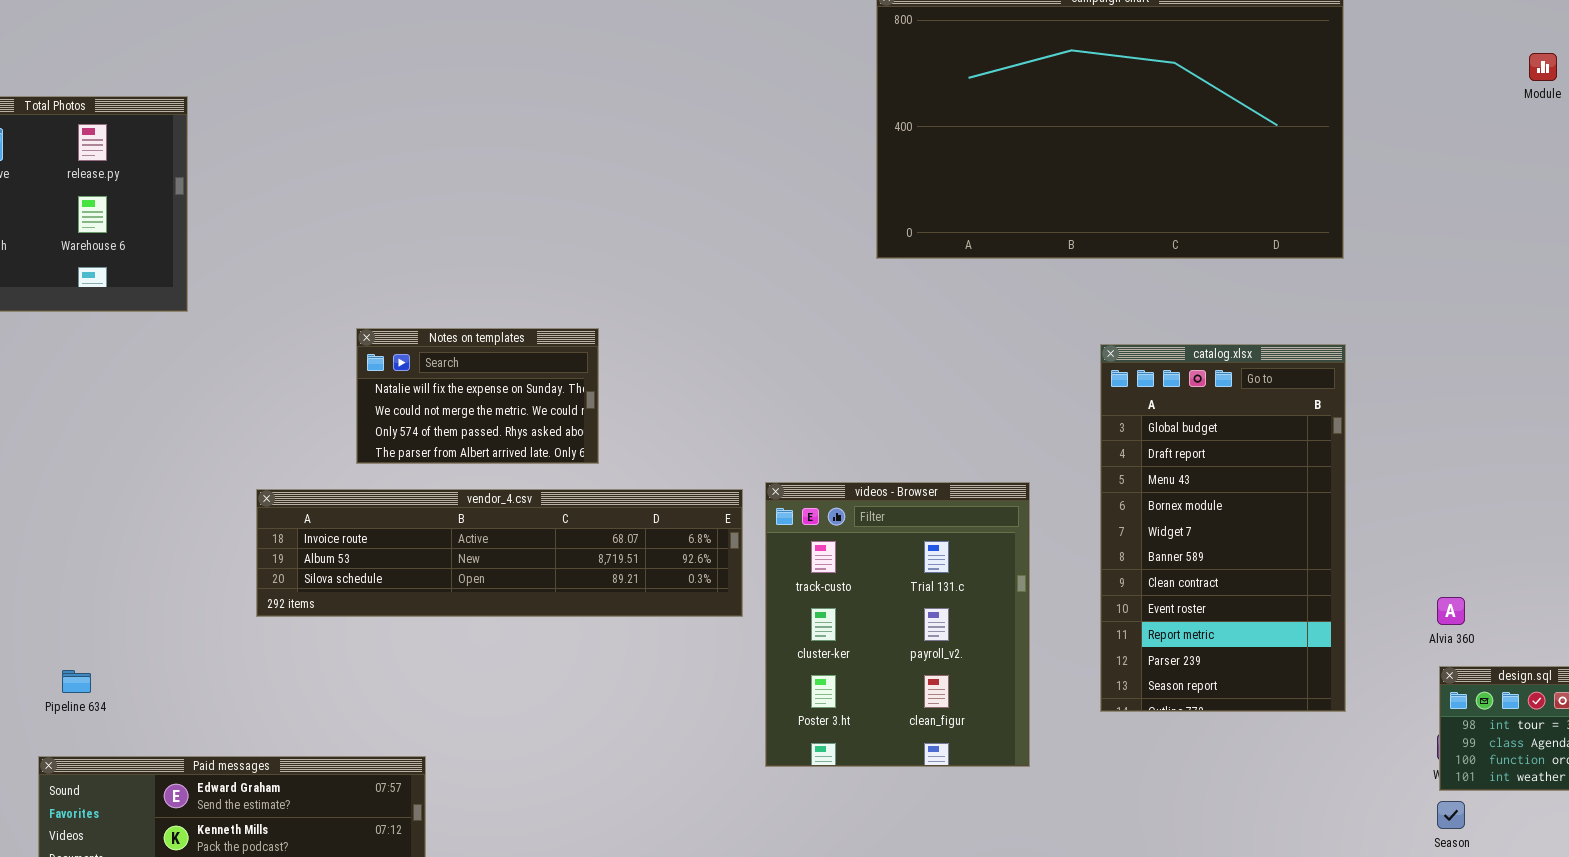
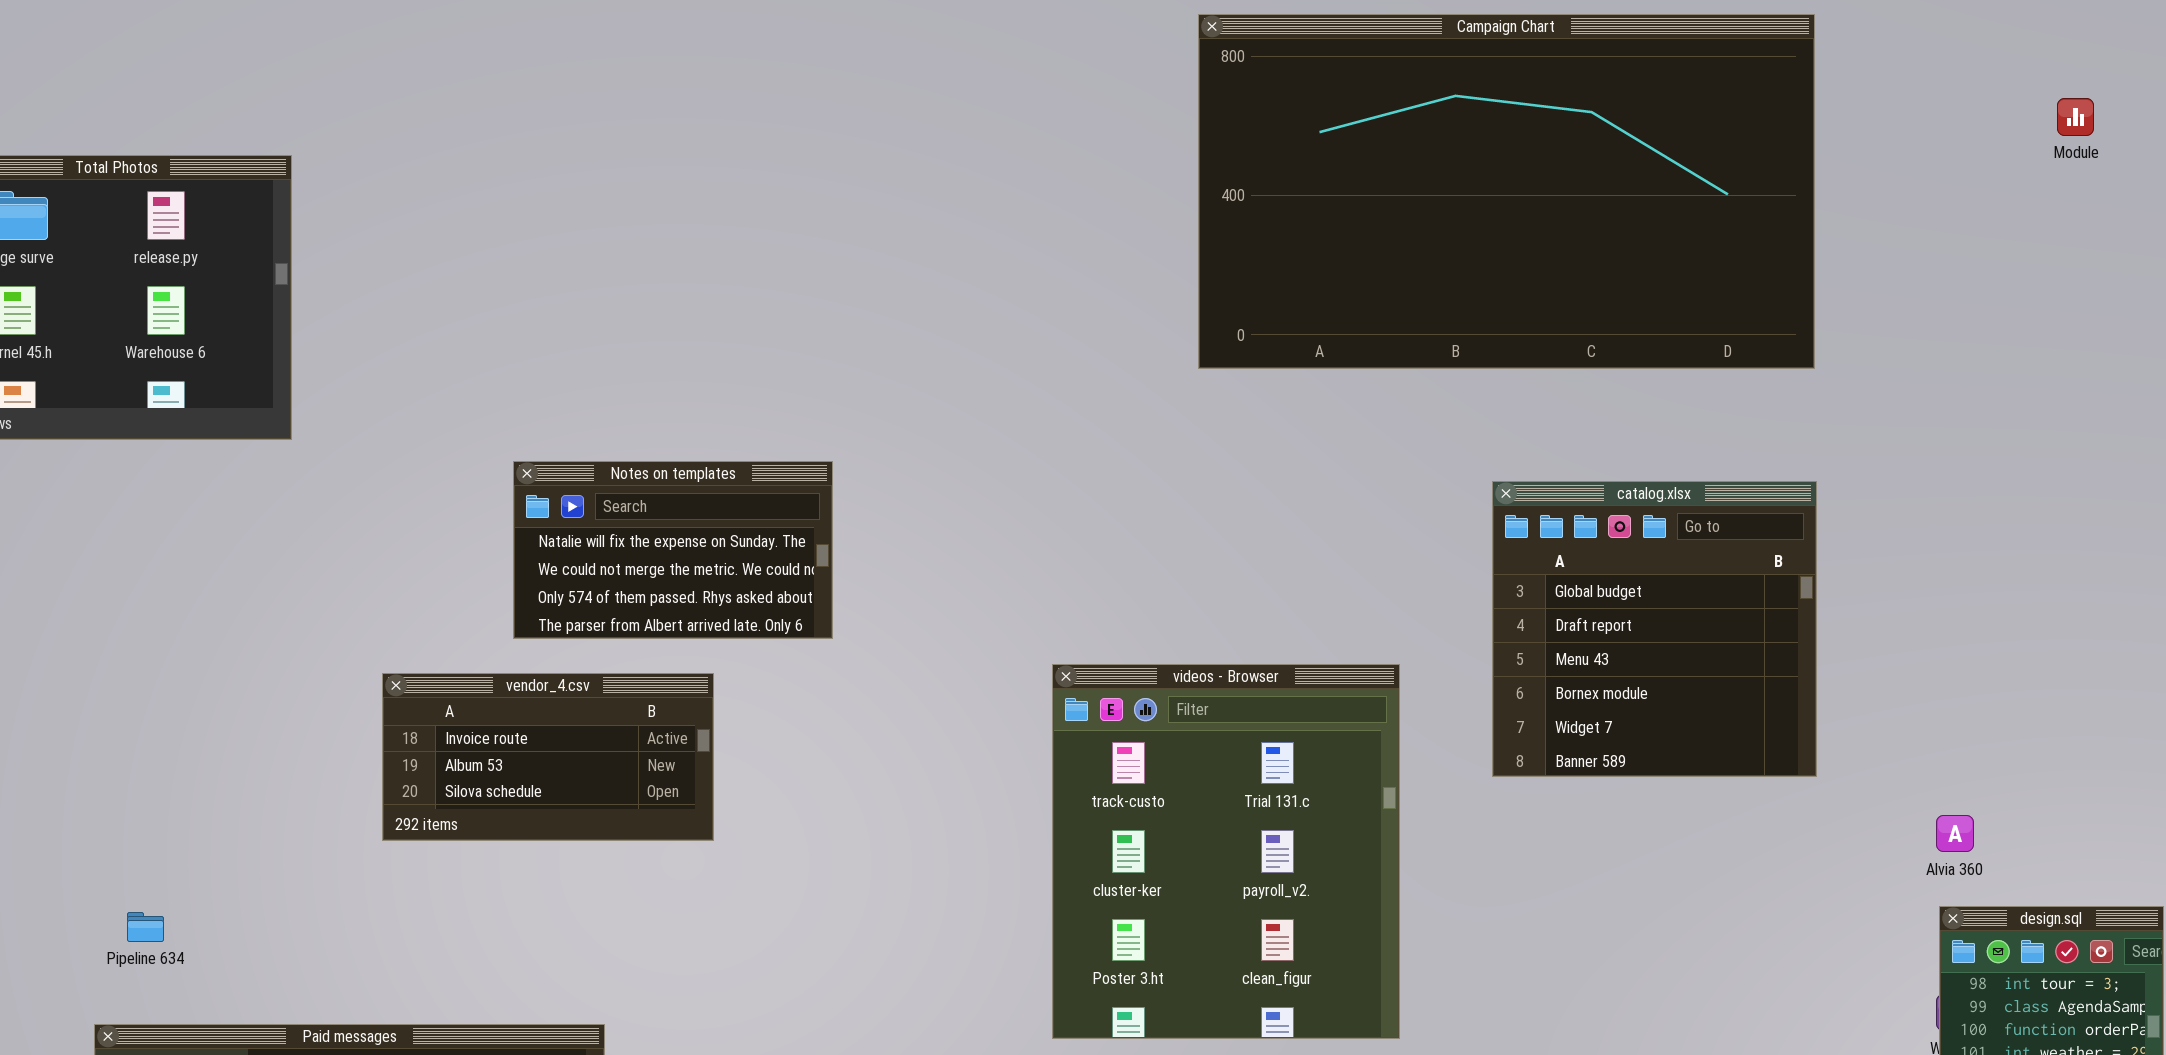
catalog.xlsx: [1100,344,1346,712] -> [1492,481,1817,777], resized
vendor_4.csv: [256,489,743,617] -> [382,673,714,841], resized

